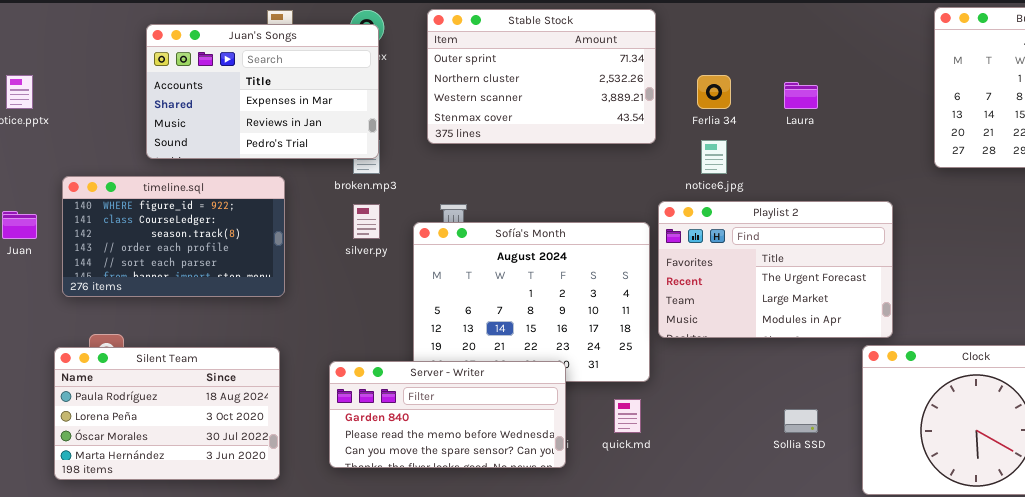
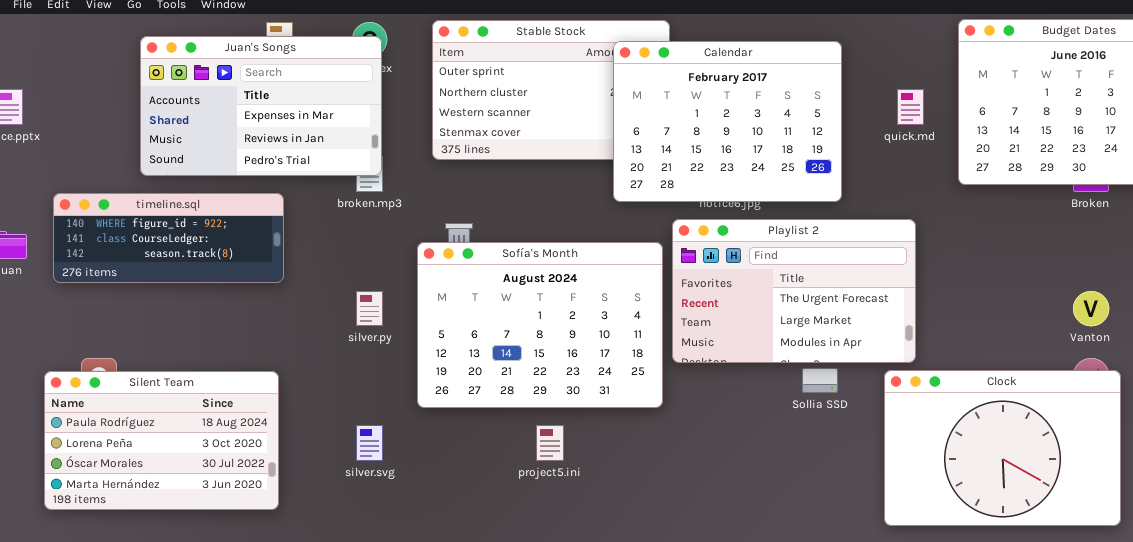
Calendar: none -> [613,41,842,202], opened
timeline.sql: [62,176,285,297] -> [53,193,284,283], resized
silver.py: [353,204,380,239] -> [356,291,383,326], moved
Server - Writer: [329,361,566,468] -> none, closed
quick.md: [614,399,641,433] -> [897,89,924,125], moved
Sollia SSD: [784,409,818,433] -> [802,368,838,393], moved

